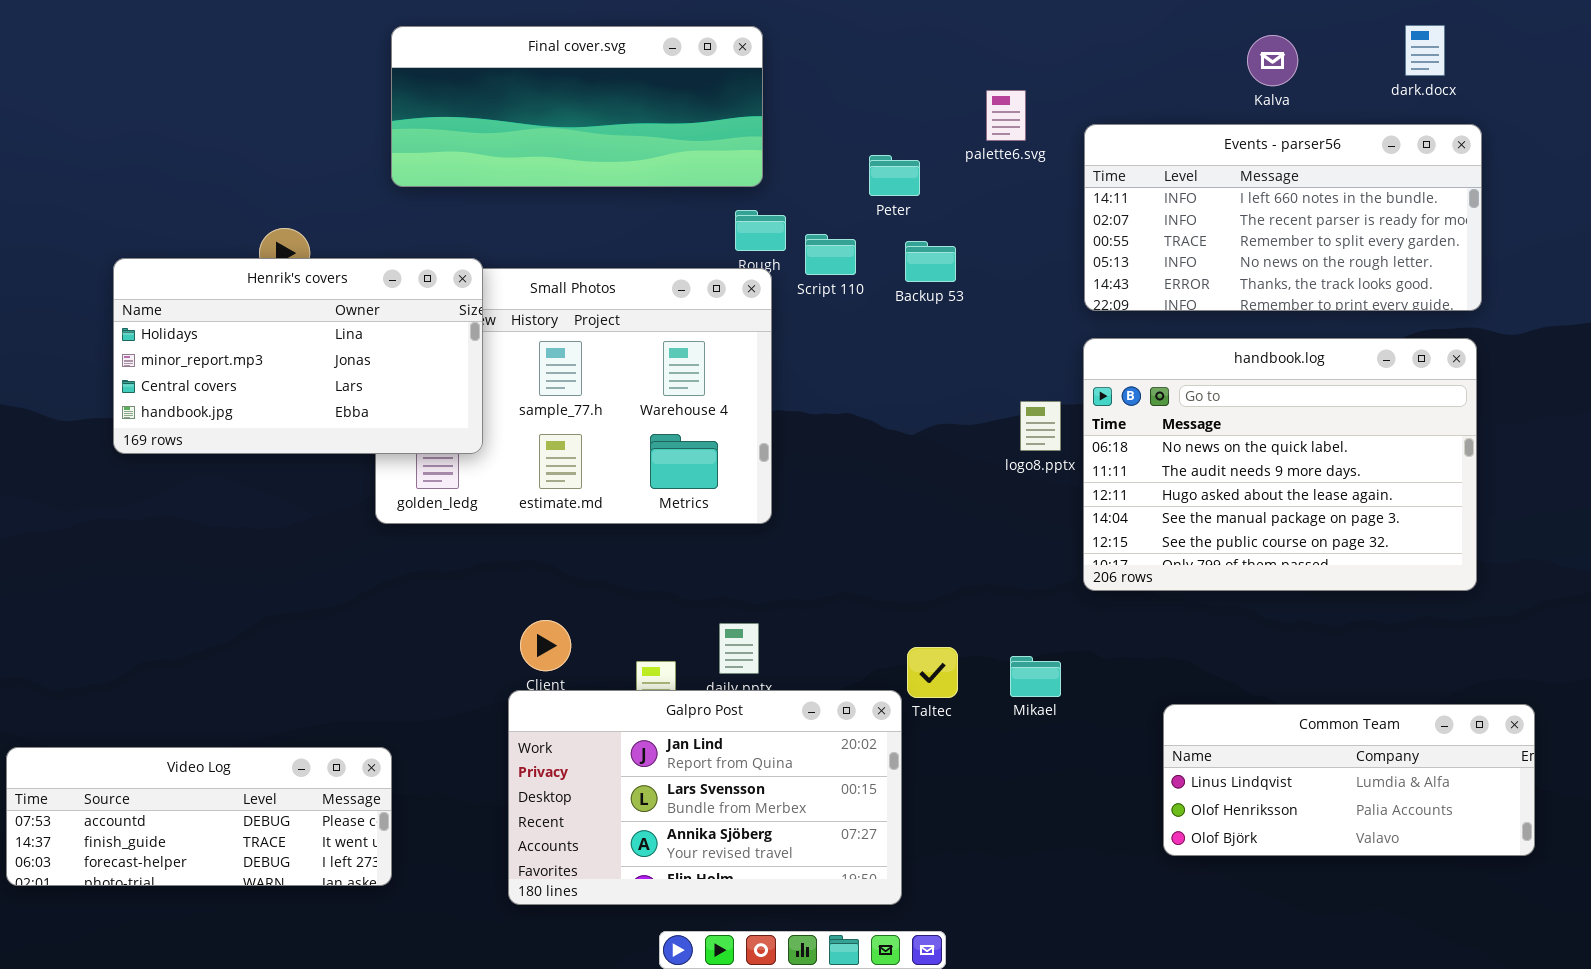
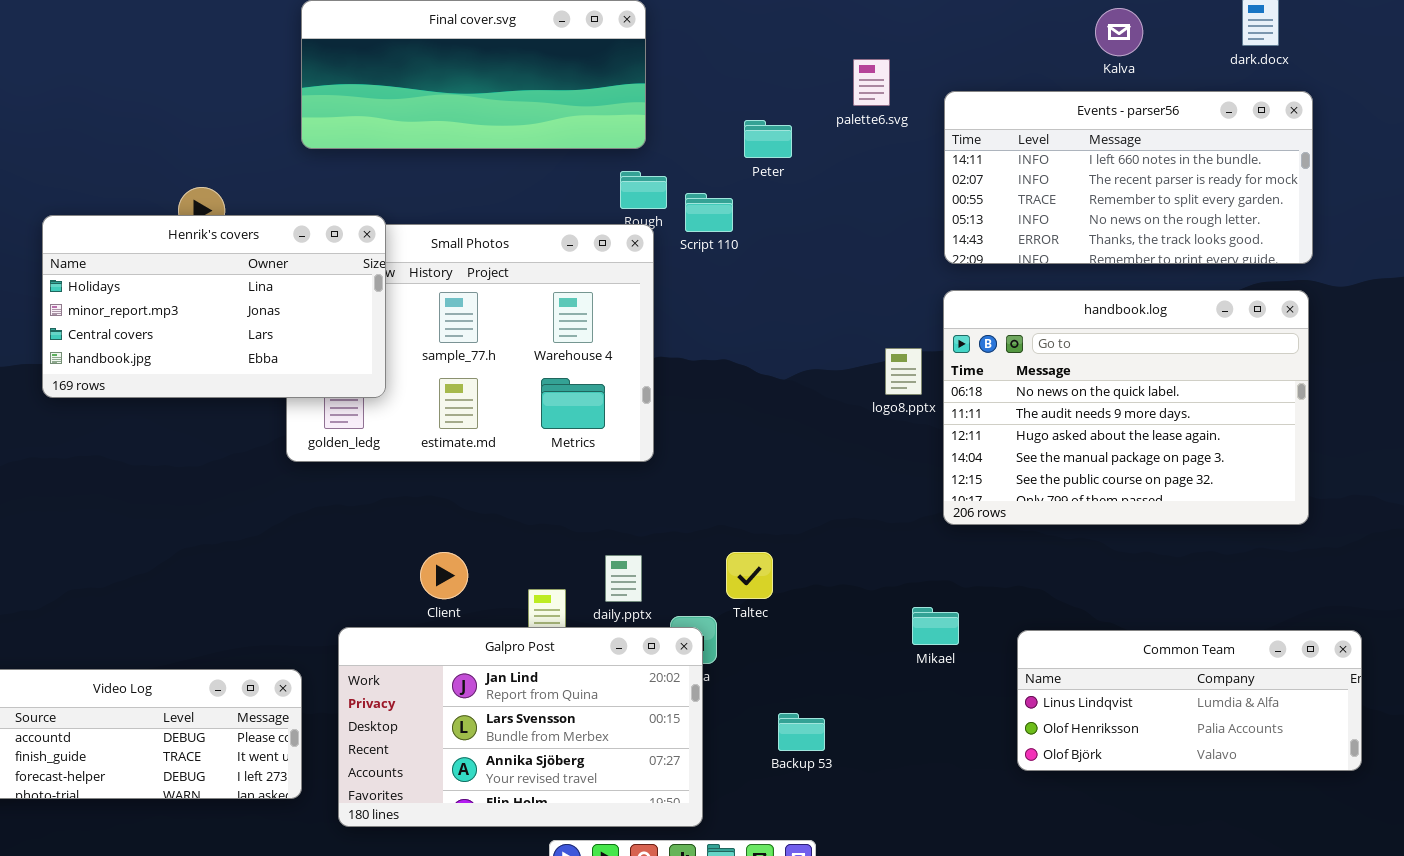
Backup 53: [905,241,956,282] -> [778,713,825,751], moved
Taltec: [907,647,958,698] -> [726,552,773,599], moved
Mikael: [1010,656,1061,697] -> [912,607,959,645], moved
Galpro Post: [508,690,902,905] -> [338,627,703,827], moved

